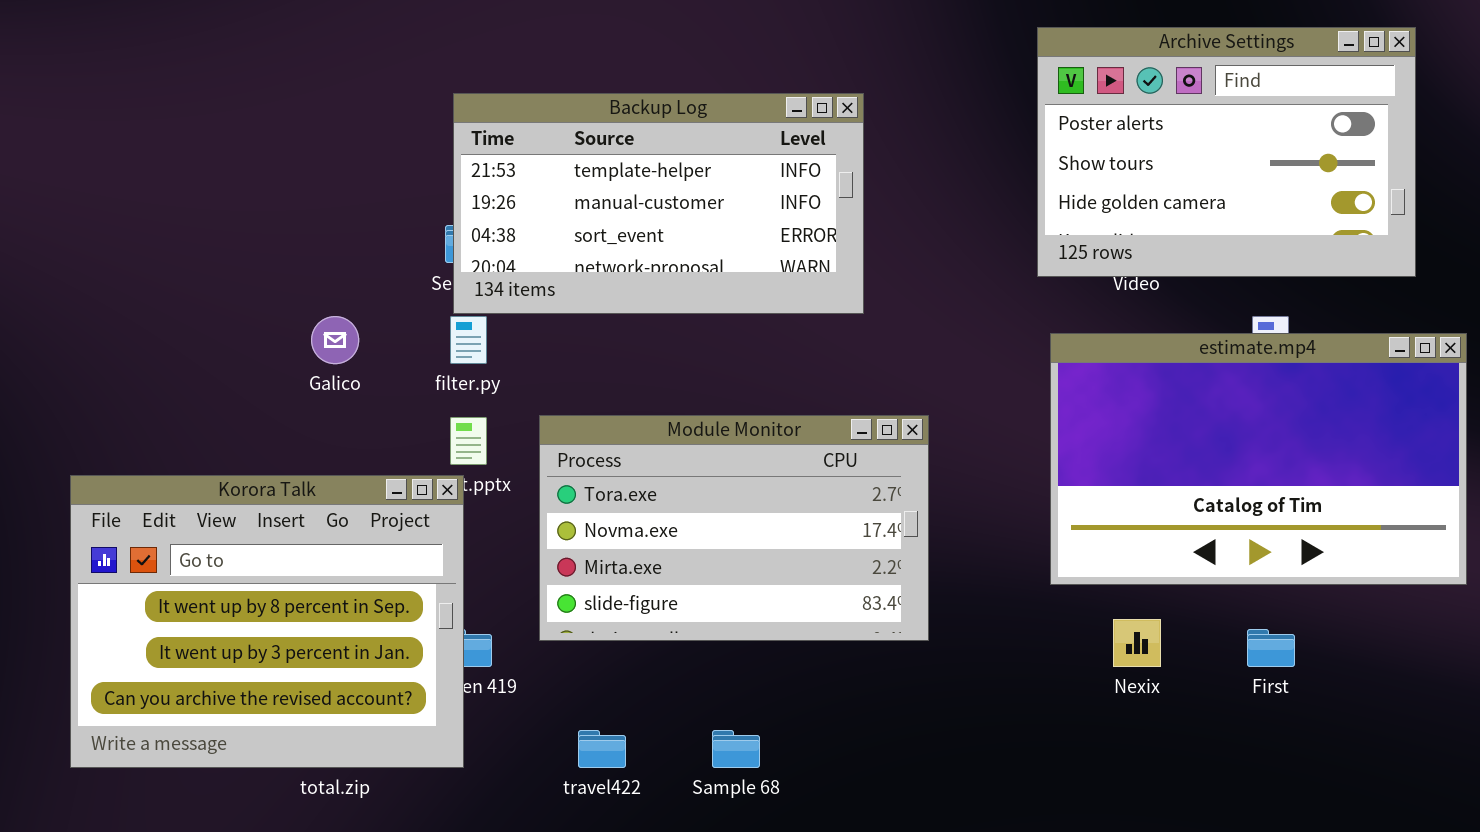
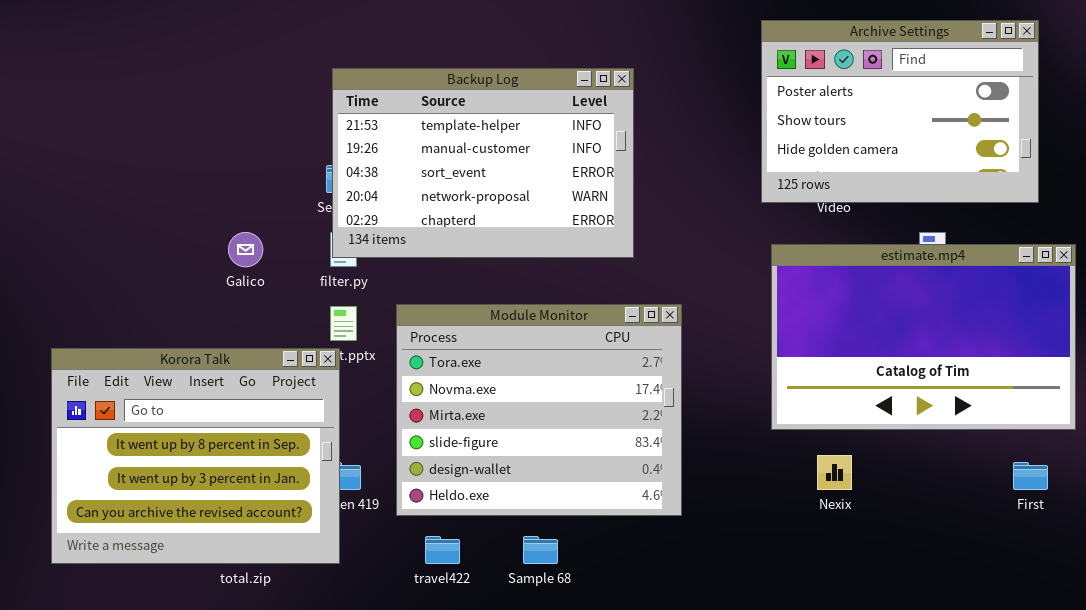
Backup Log: [453,93,864,314] -> [332,68,634,258], resized
Module Monitor: [539,415,929,641] -> [396,304,682,516], resized
First: [1247,629,1295,667] -> [1013,462,1048,490], moved

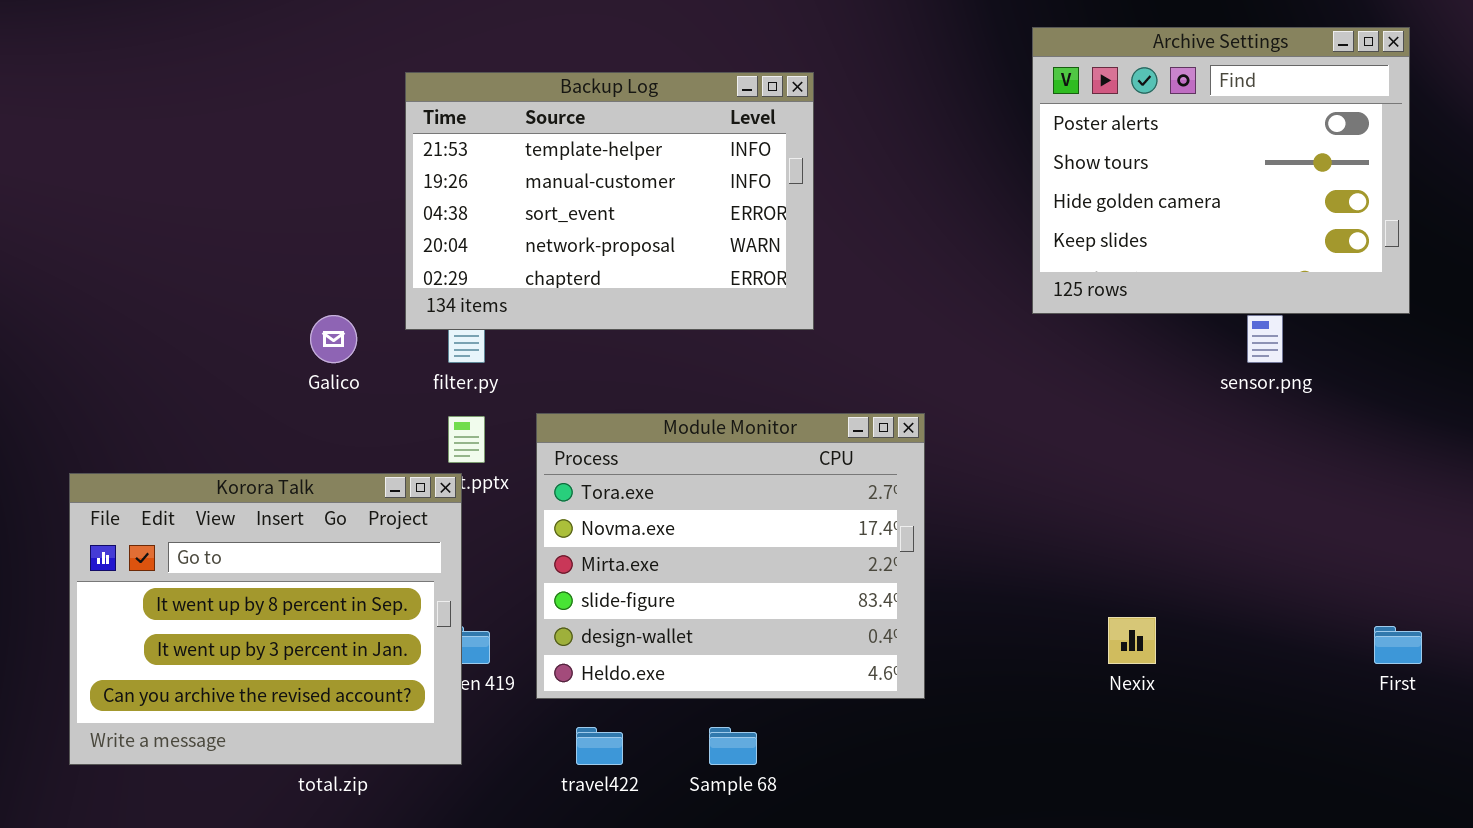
Archive Settings: [761,20,1039,203] -> [1032,27,1410,314], resized
Backup Log: [332,68,634,258] -> [405,72,814,330], moved
estimate.mp4: [771,244,1076,430] -> none, closed

